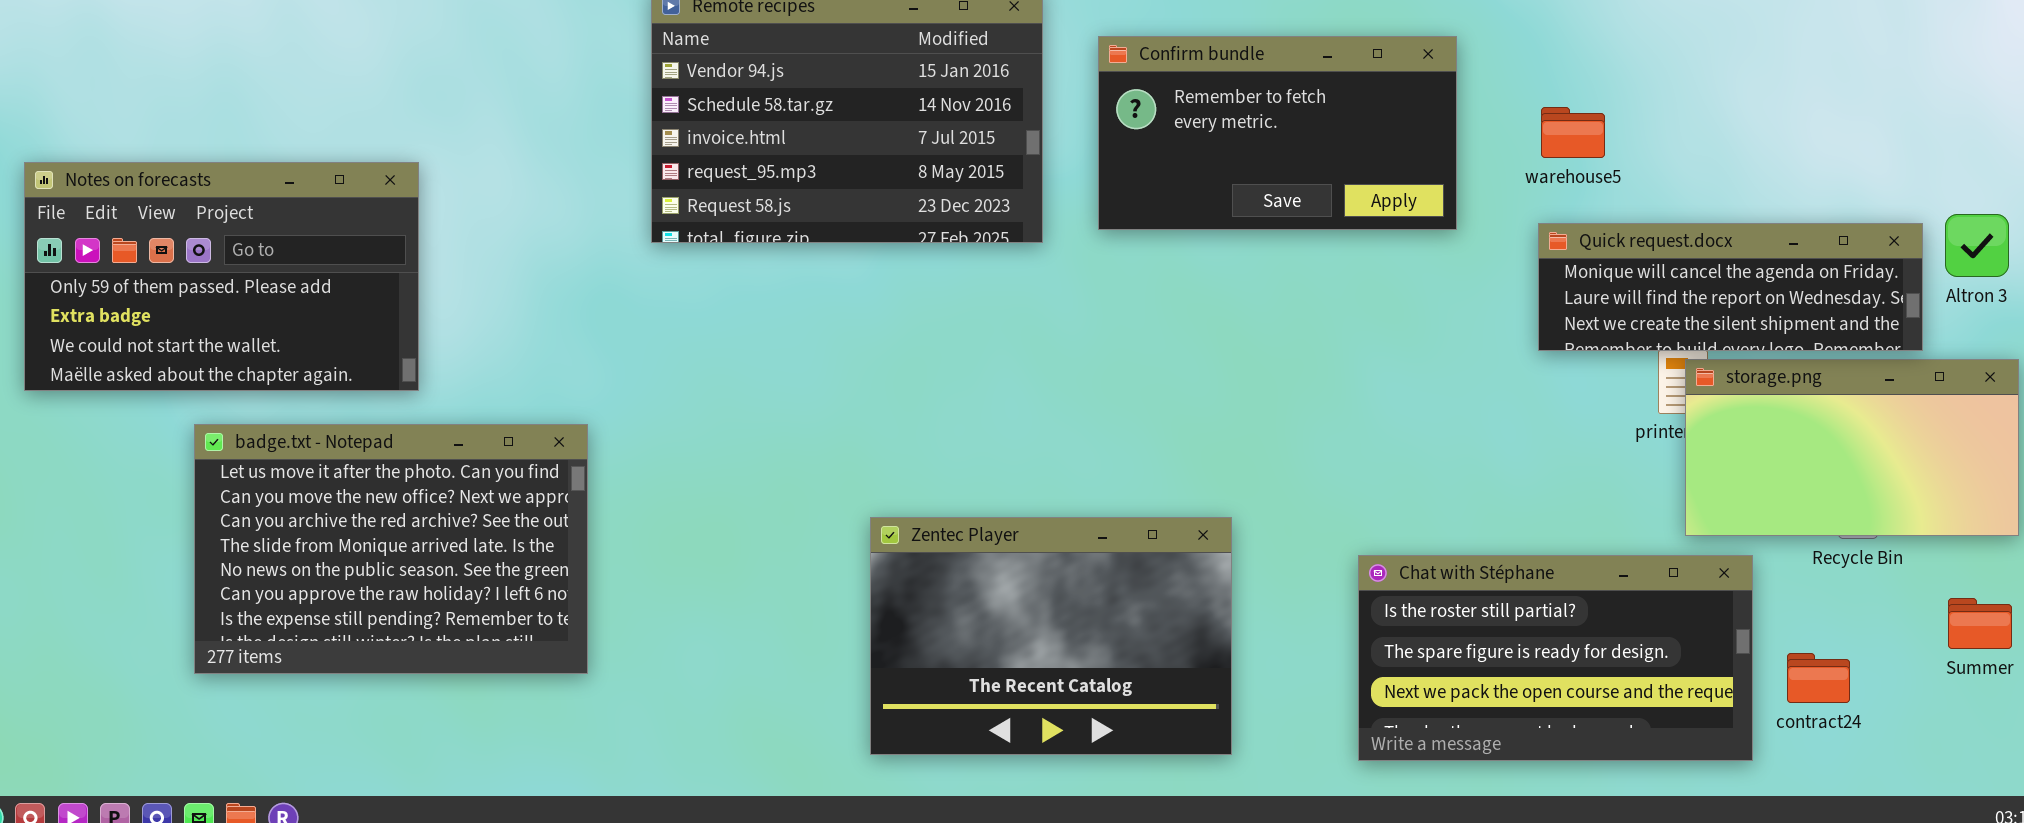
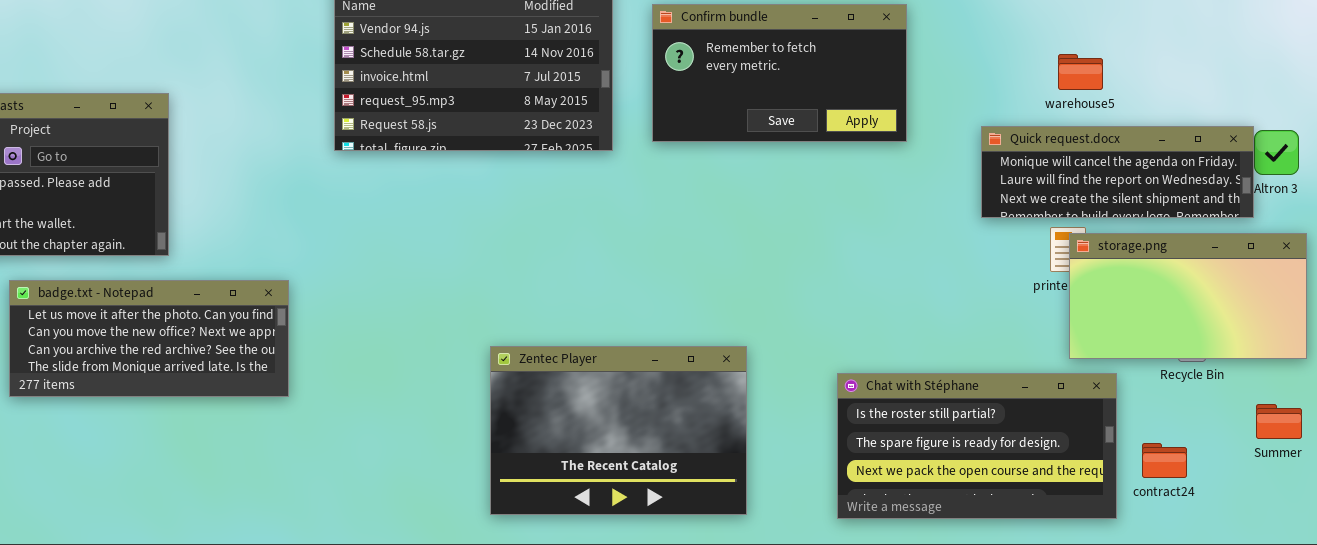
warehouse5: [1541,107,1605,158] -> [1058,54,1103,90], moved
Quick request.docx: [1538,223,1923,351] -> [981,126,1254,218], moved
badge.txt - Notepad: [194,424,588,674] -> [9,280,289,397], resized

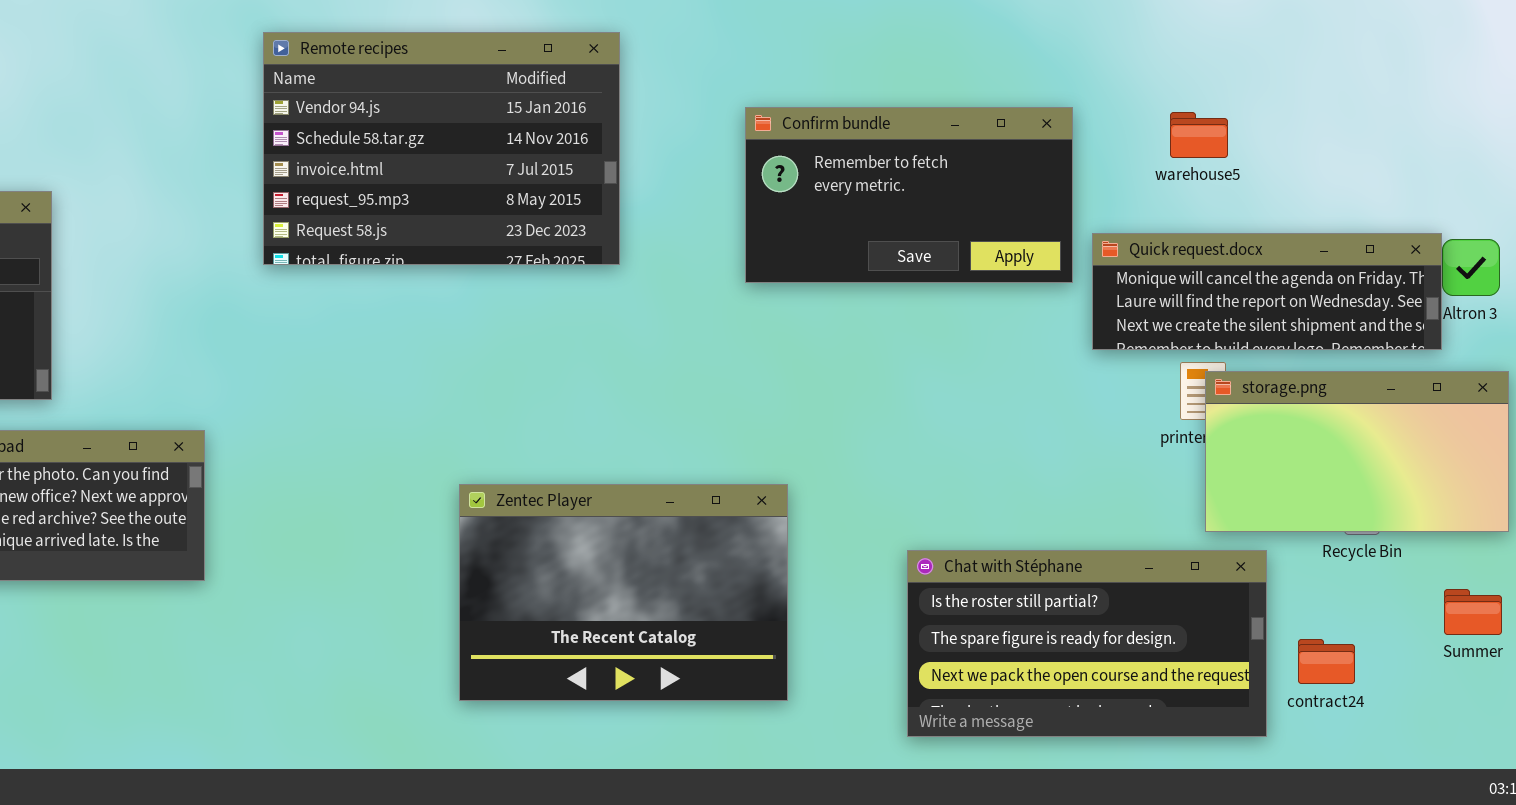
Confirm bundle: [652,4,907,142] -> [745,107,1073,283], moved
warehouse5: [1058,54,1103,90] -> [1170,112,1228,158], moved
Zentec Player: [490,346,747,515] -> [459,484,788,701], moved

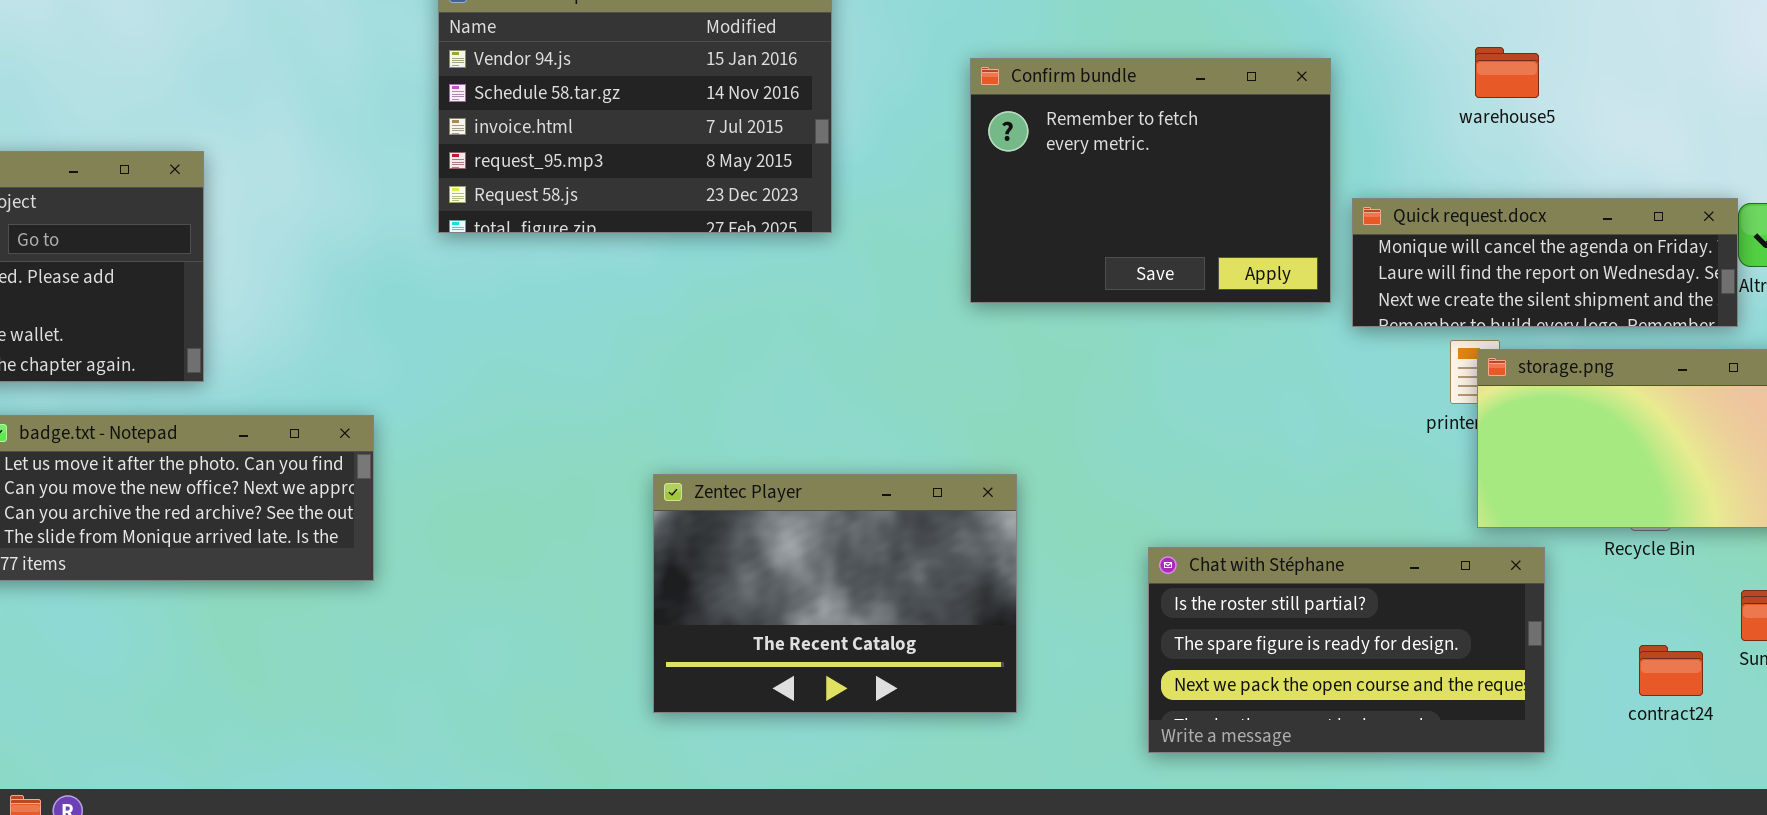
Confirm bundle: [745,107,1073,283] -> [970,58,1331,303], resized
warehouse5: [1170,112,1228,158] -> [1475,47,1539,98], moved
contract24: [1298,639,1355,684] -> [1639,645,1703,696], moved

